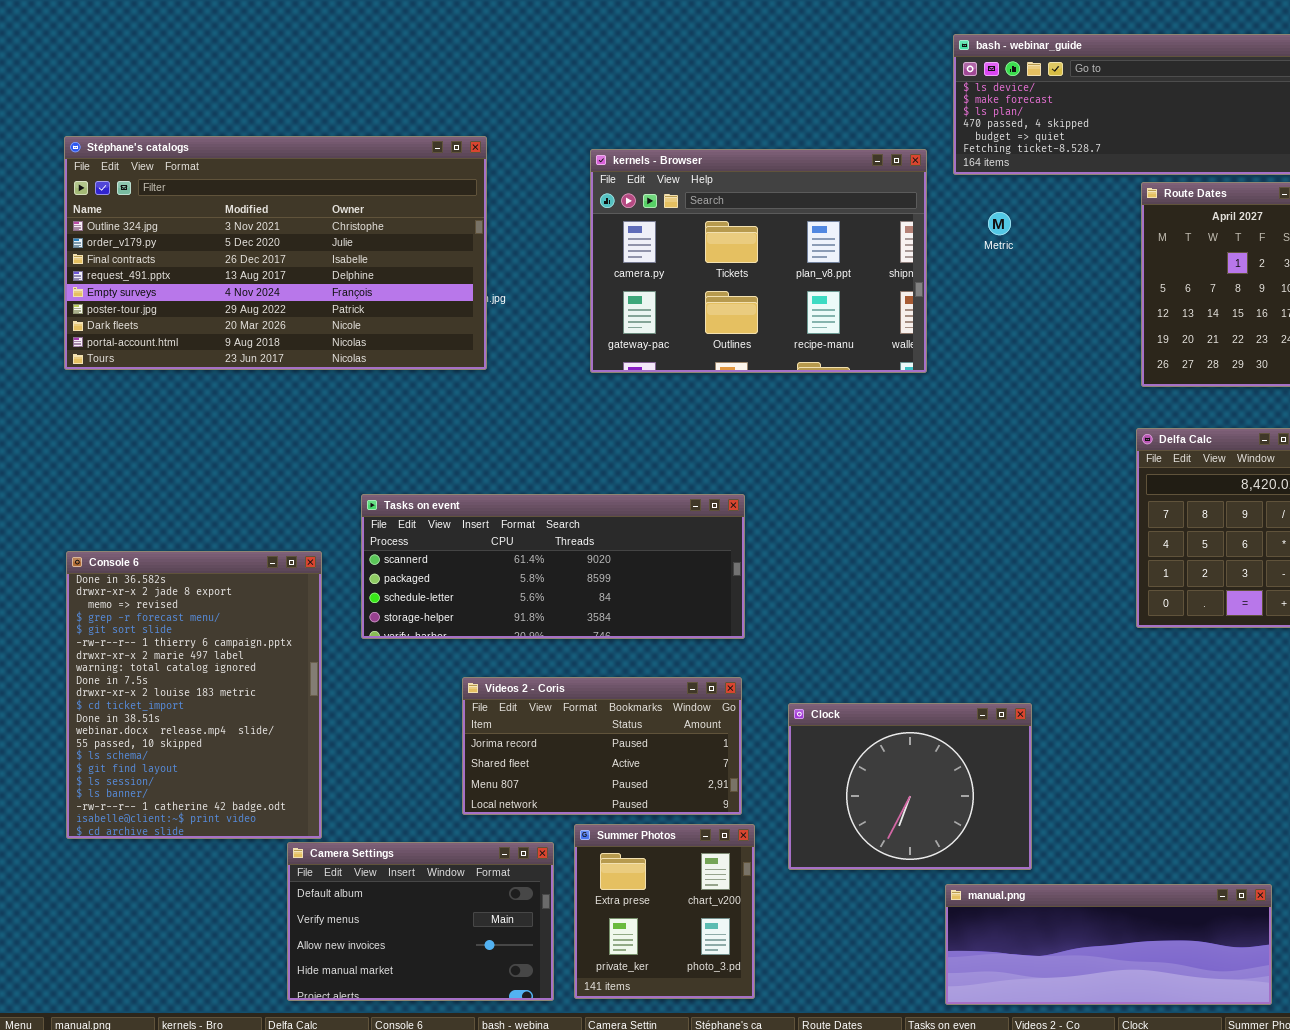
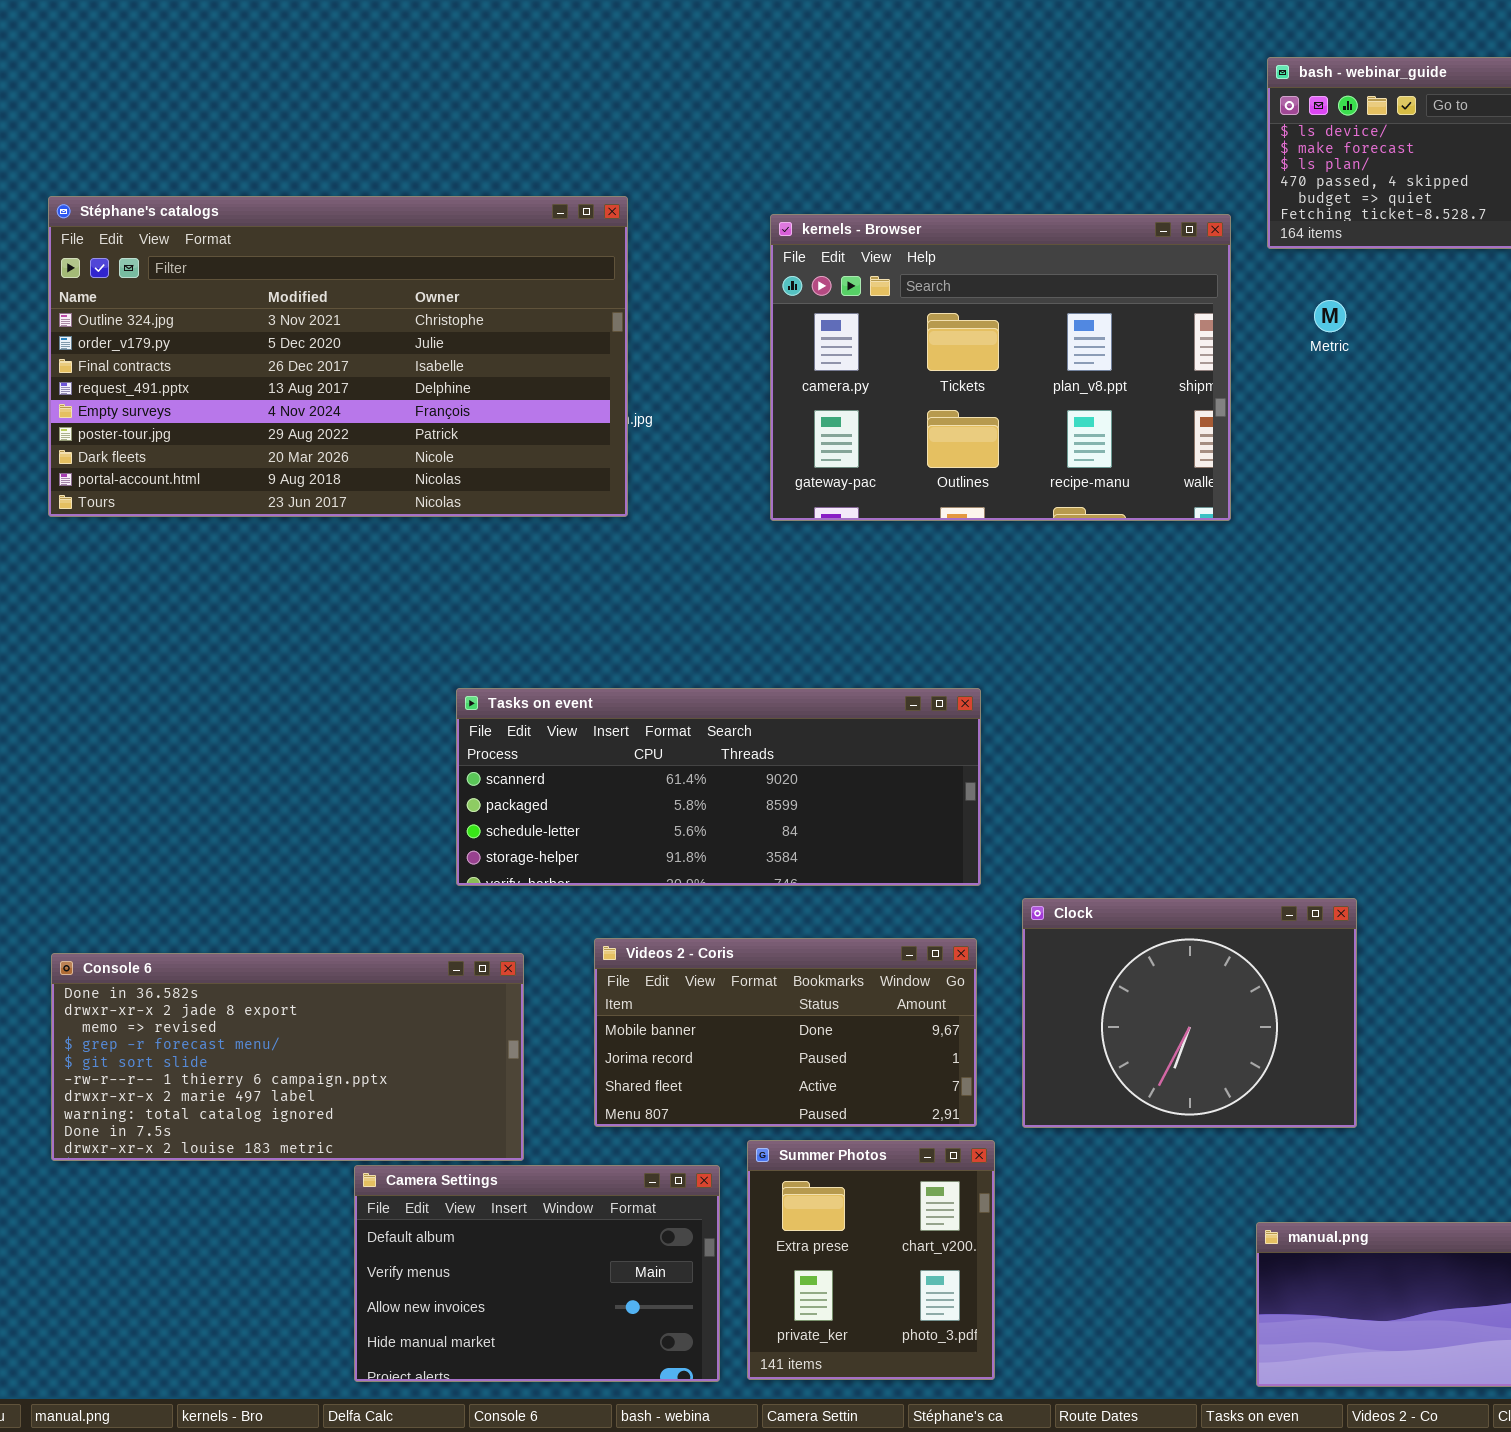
Console 6: [66,551,322,839] -> [51,953,524,1161], resized
Videos 2 - Coris: [462,677,742,815] -> [594,938,977,1127], scrolled up 1 row
Clock: [788,703,1032,870] -> [1022,898,1357,1128], moved

